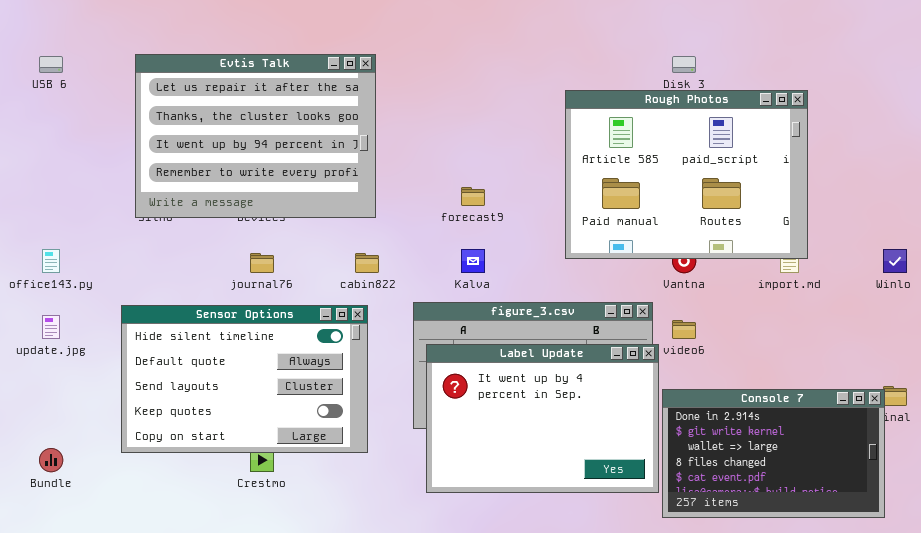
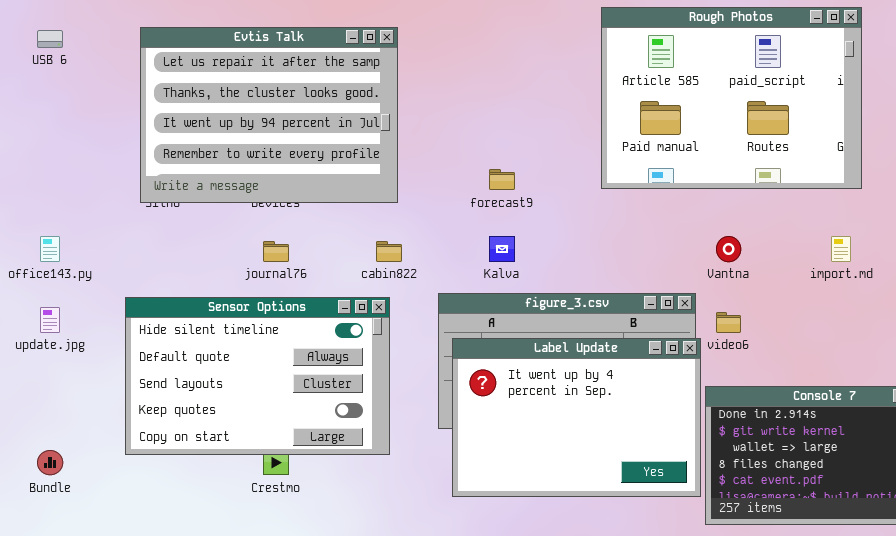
Rough Photos: [565,90,808,259] -> [601,7,862,189], moved

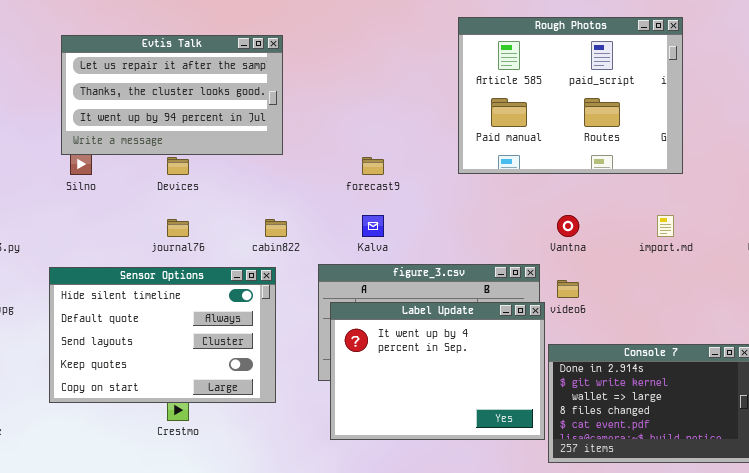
Evtis Talk: [140,27,398,203] -> [61,35,283,155], resized

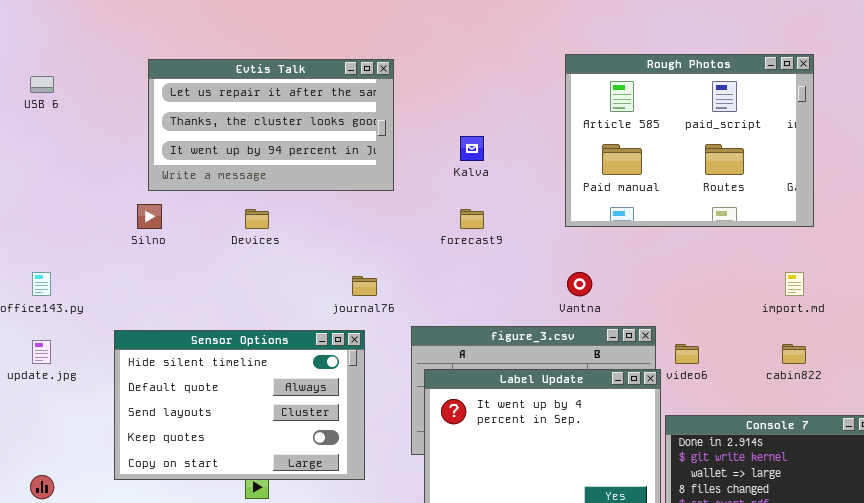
Evtis Talk: [61,35,283,155] -> [148,59,394,191], moved
Kalva: [362,215,384,237] -> [460,136,484,161], moved
Vantna: [557,215,579,237] -> [567,272,592,296], moved
journal76: [167,219,189,237] -> [352,276,377,296], moved
cabin822: [265,219,287,237] -> [782,344,806,364], moved

